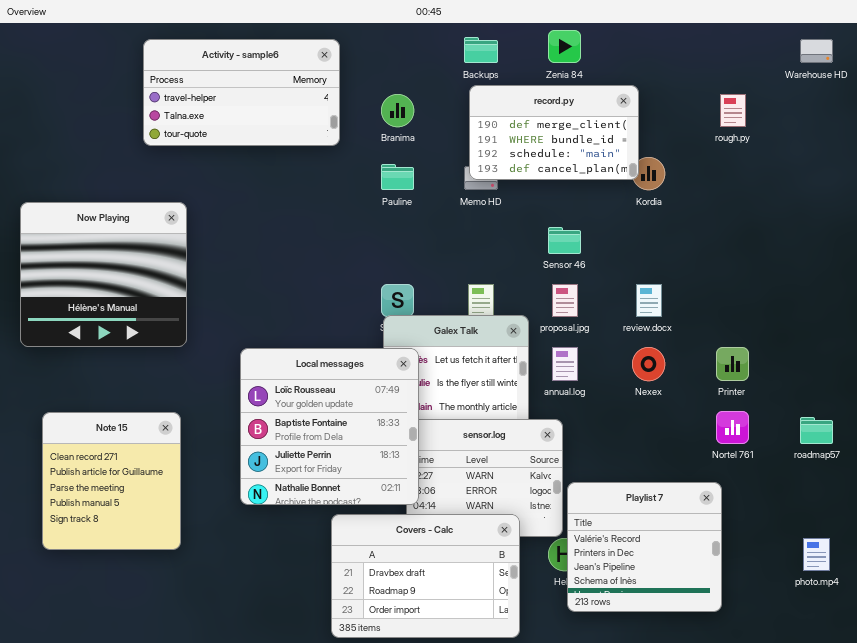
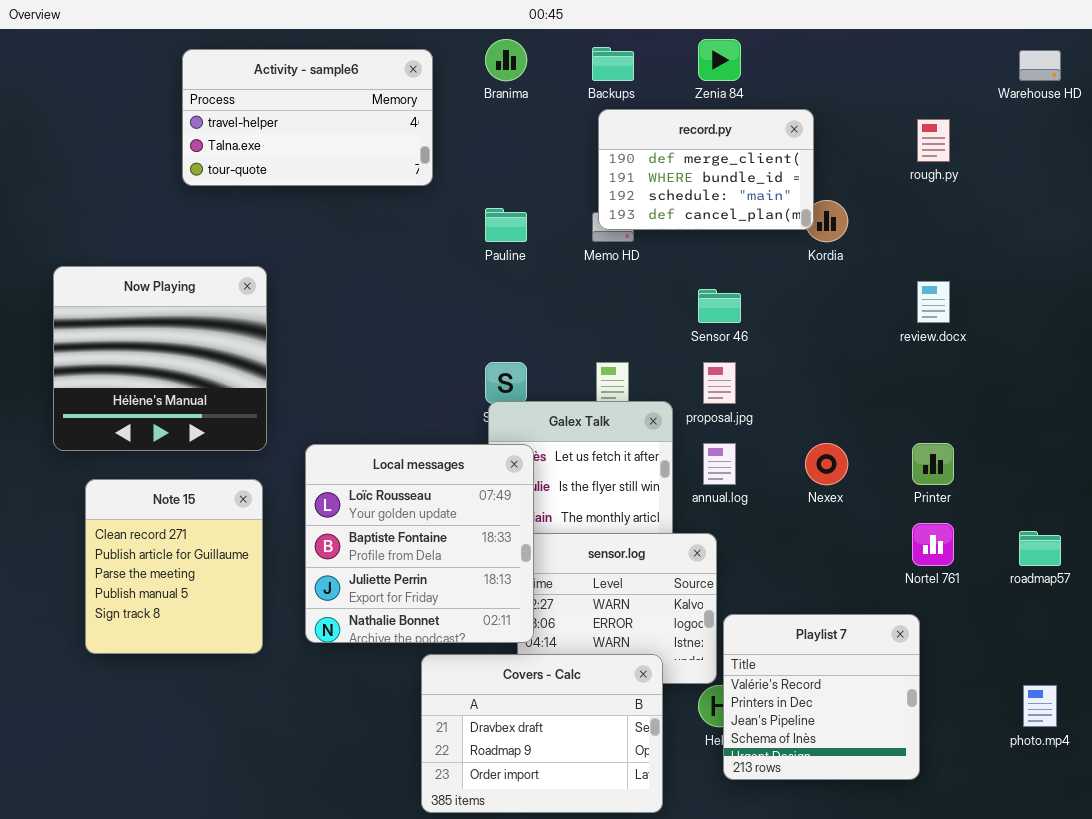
Branima: [381,94,414,127] -> [485,39,527,81], moved
Now Playing: [20,202,187,347] -> [53,266,267,451], moved
review.docx: [636,284,662,317] -> [917,281,950,323], moved
Note 15: [42,412,181,550] -> [85,479,263,654], moved

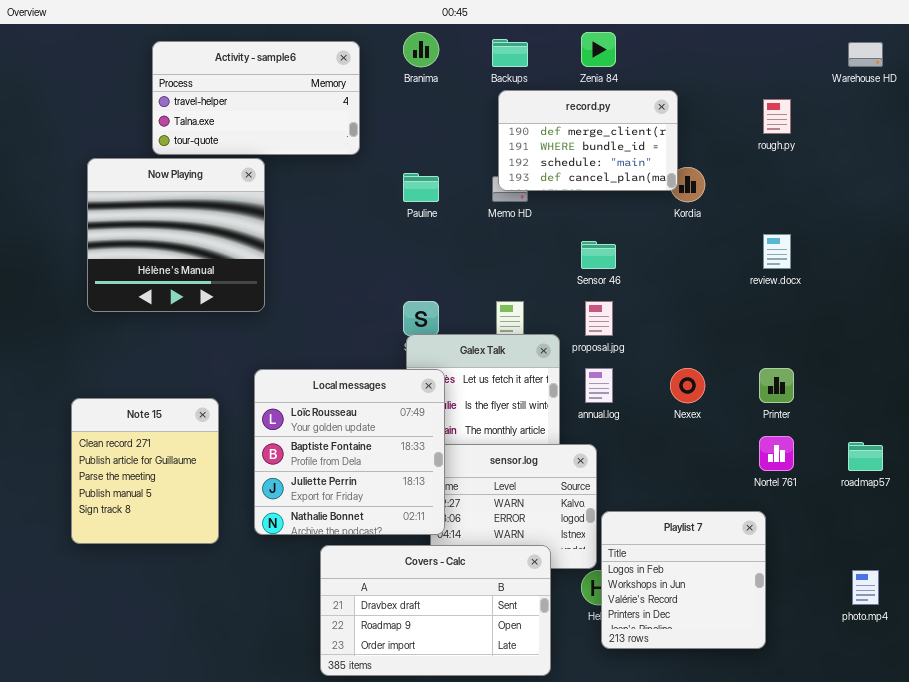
Now Playing: [53,266,267,451] -> [87,158,265,312], moved
Playlist 7: [723,614,920,780] -> [601,511,766,649], scrolled up 2 rows
Covers - Calc: [421,654,663,813] -> [320,545,551,676], resized

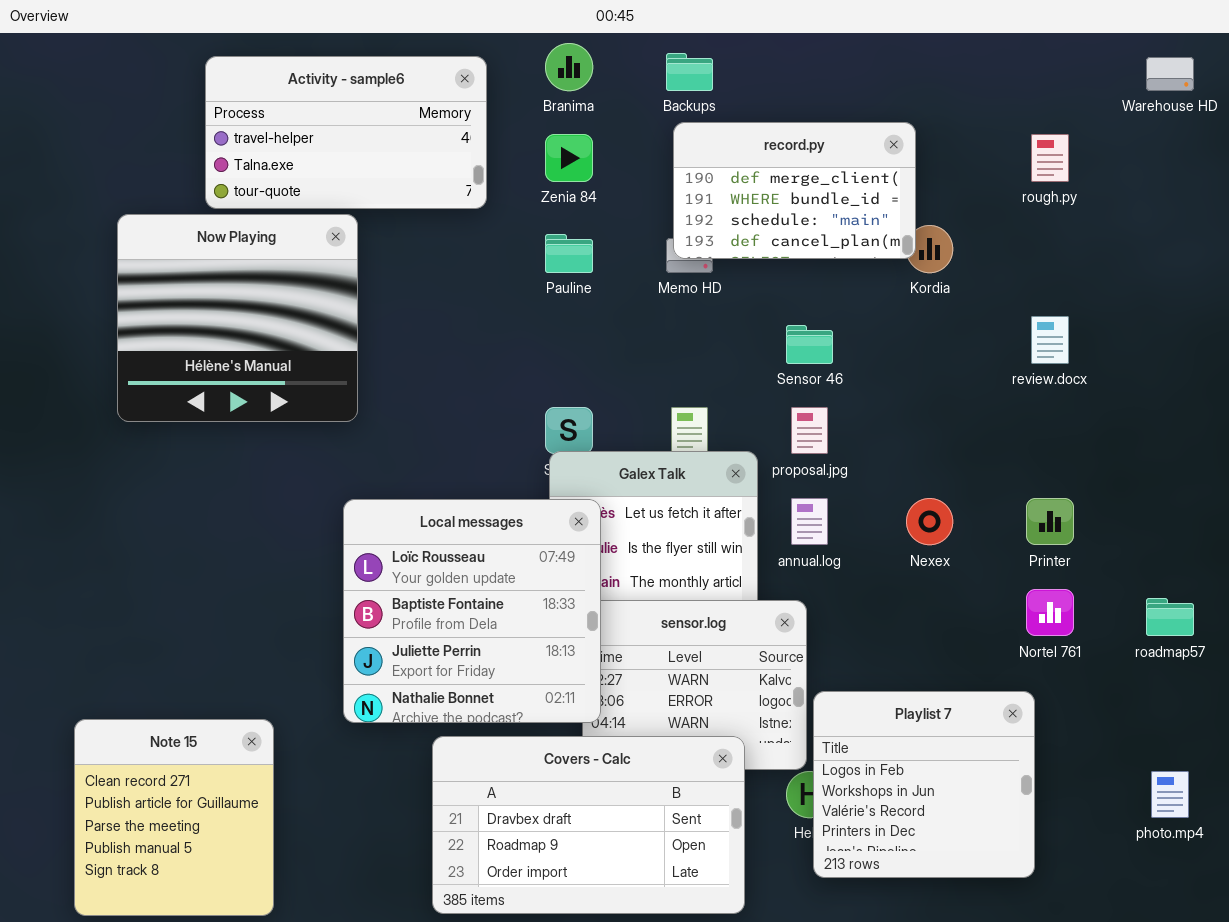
Zenia 84: [581,32,616,67] -> [545,134,593,182], moved
Note 15: [71,398,219,544] -> [74,719,274,916], moved

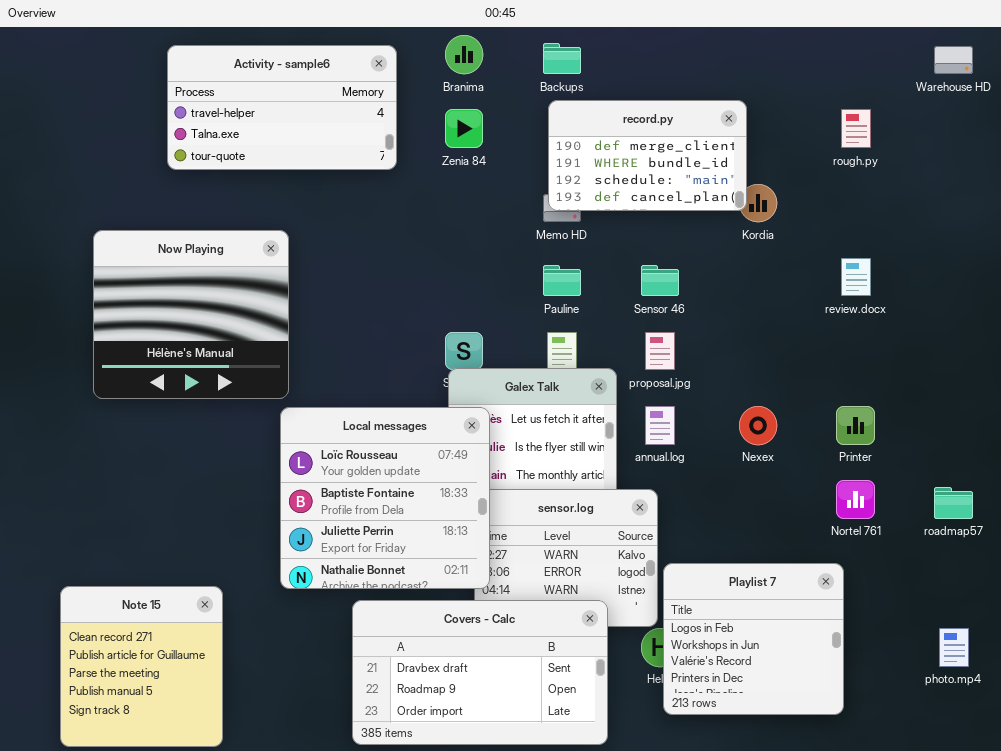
Now Playing: [117,214,358,422] -> [93,230,289,399], moved
Pauline: [545,234,593,273] -> [543,265,581,296], moved

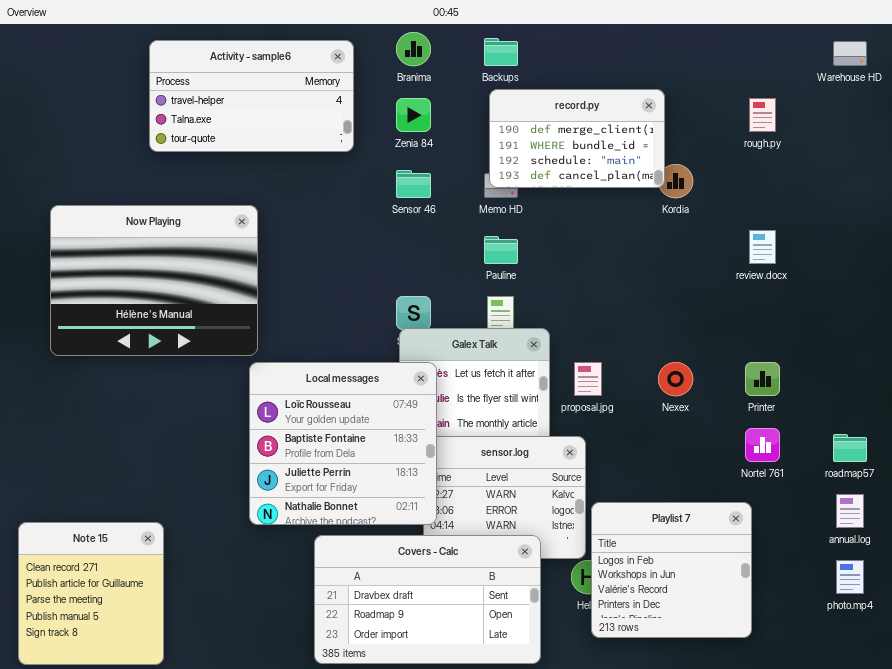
Now Playing: [93,230,289,399] -> [50,205,258,356], resized
Sensor 46: [641,265,679,296] -> [396,170,431,198], moved
proposal.jpg: [645,332,675,370] -> [574,362,602,396], moved
annual.log: [645,406,675,445] -> [836,494,864,528], moved
Note 15: [60,586,223,747] -> [18,522,164,665], moved

